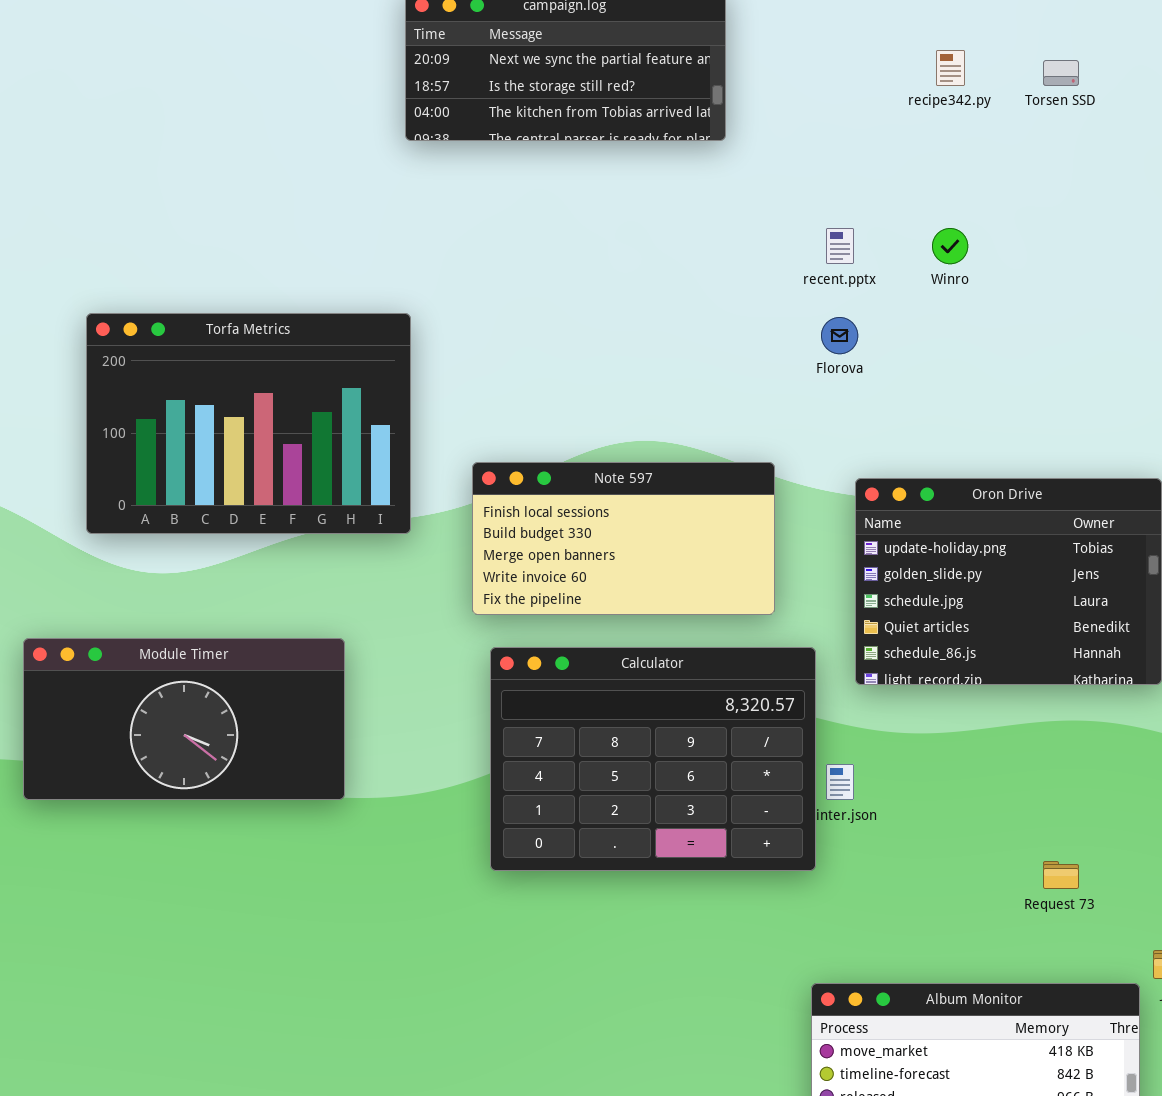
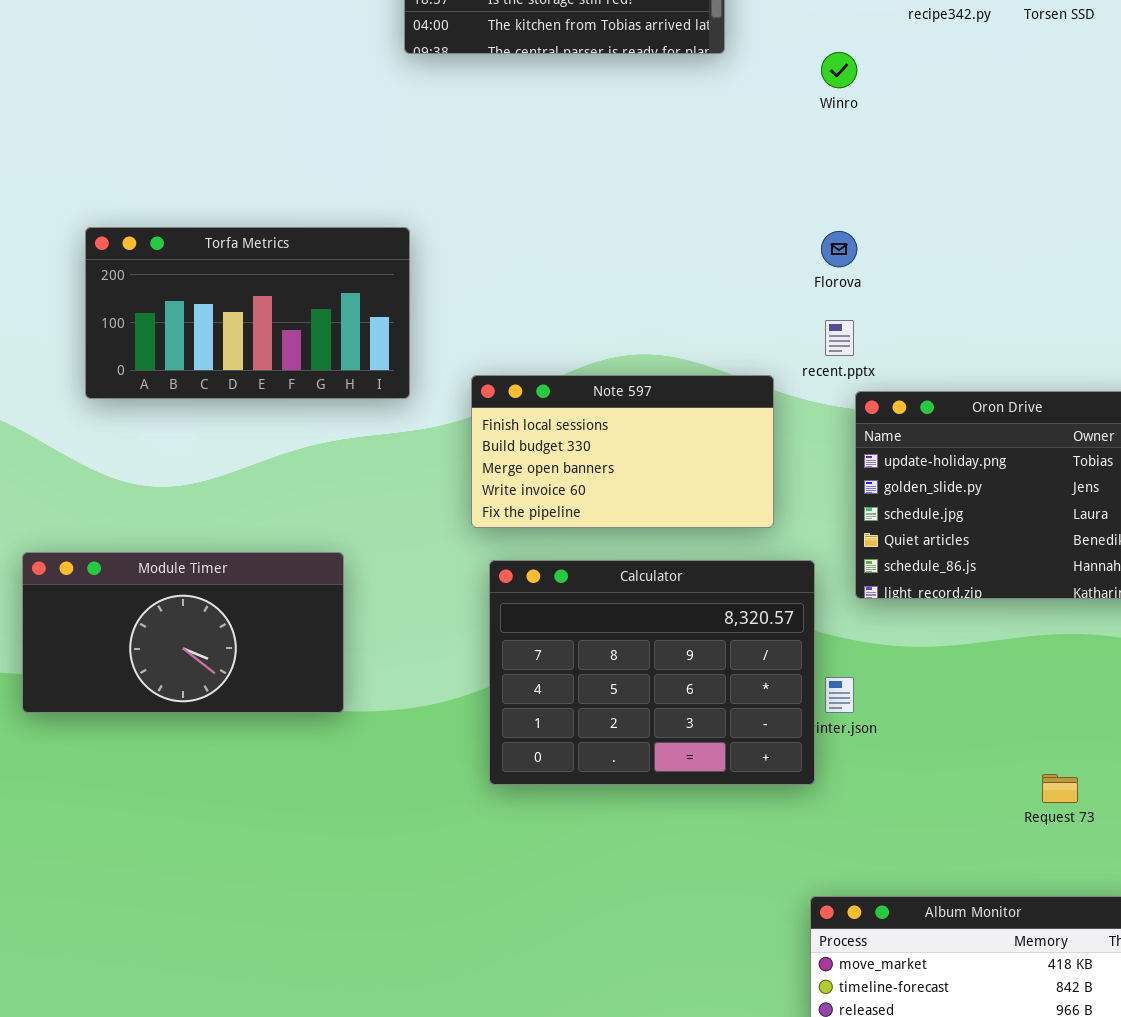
recent.pptx: [826,228,854,264] -> [825,320,854,356], moved
Winro: [932,228,968,264] -> [821,52,857,88], moved
Torfa Metrics: [86,313,411,534] -> [85,227,410,399], resized

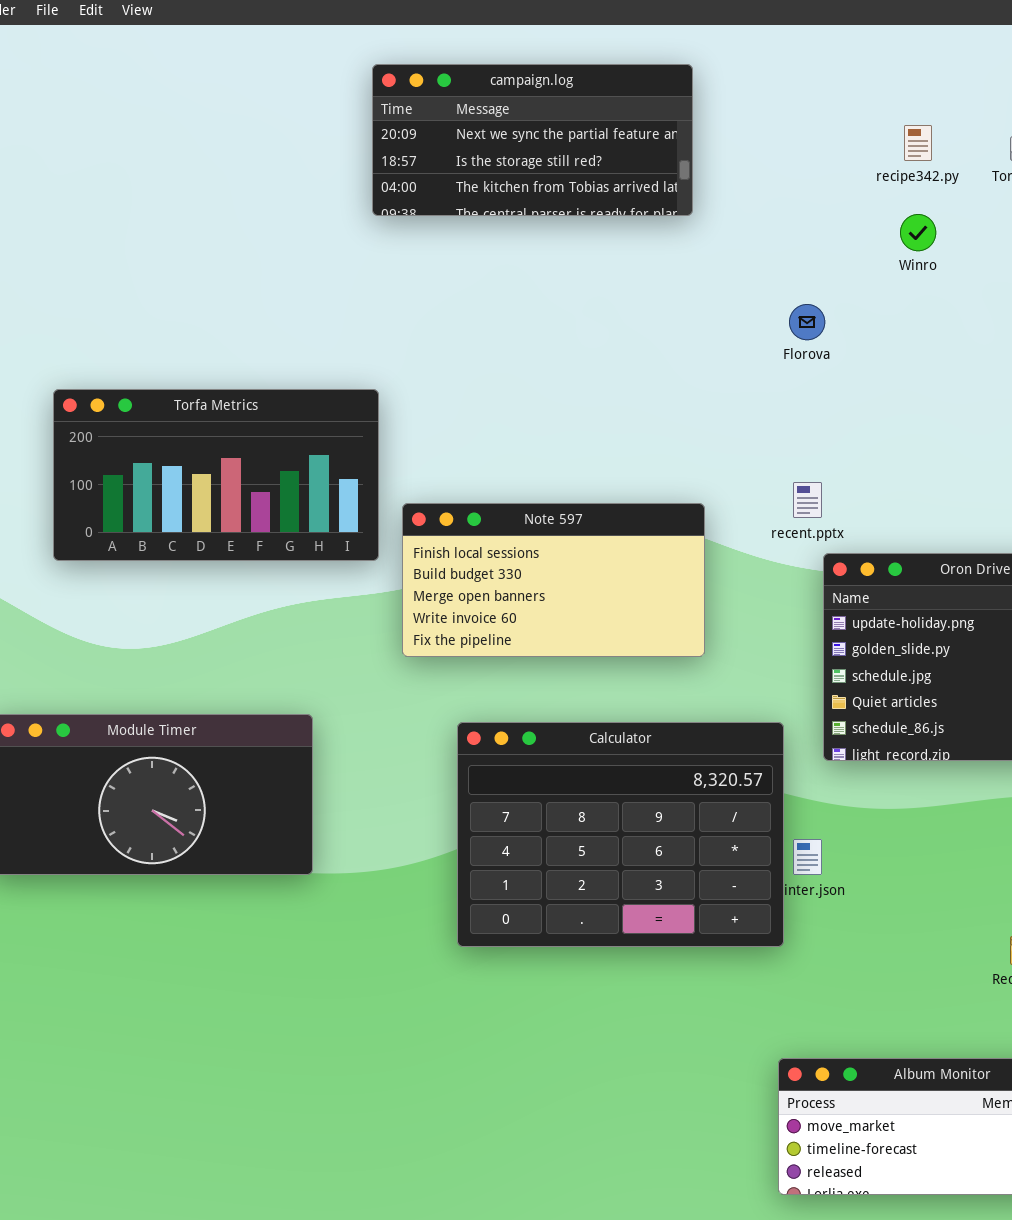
Winro: [821,52,857,88] -> [900,214,936,251], moved
Florova: [821,231,857,267] -> [789,304,825,340], moved
Note 597: [471,375,774,528] -> [402,503,705,657], moved

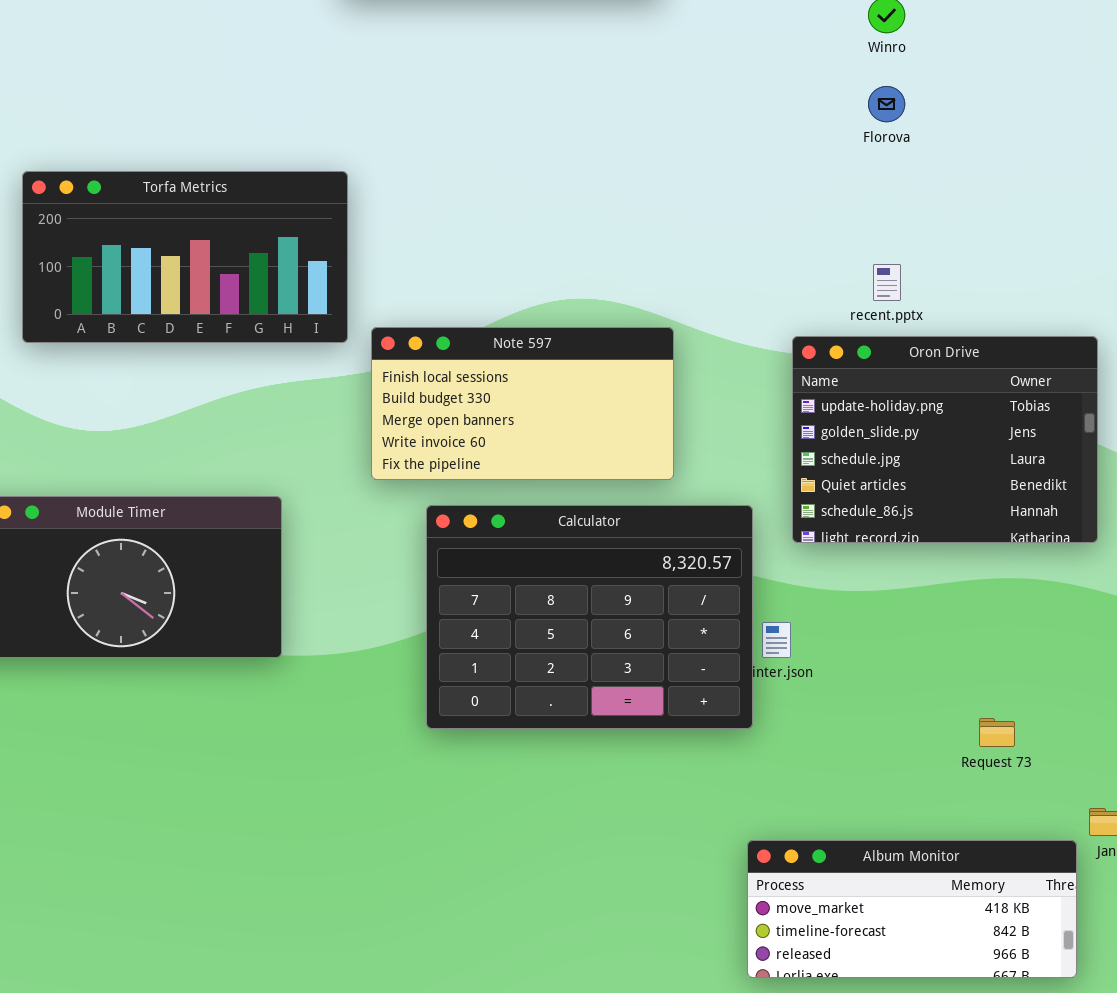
Florova: [789,304,825,340] -> [868,86,905,122], moved
recent.pptx: [793,482,822,518] -> [873,264,901,301], moved
Note 597: [402,503,705,657] -> [371,327,674,480], moved

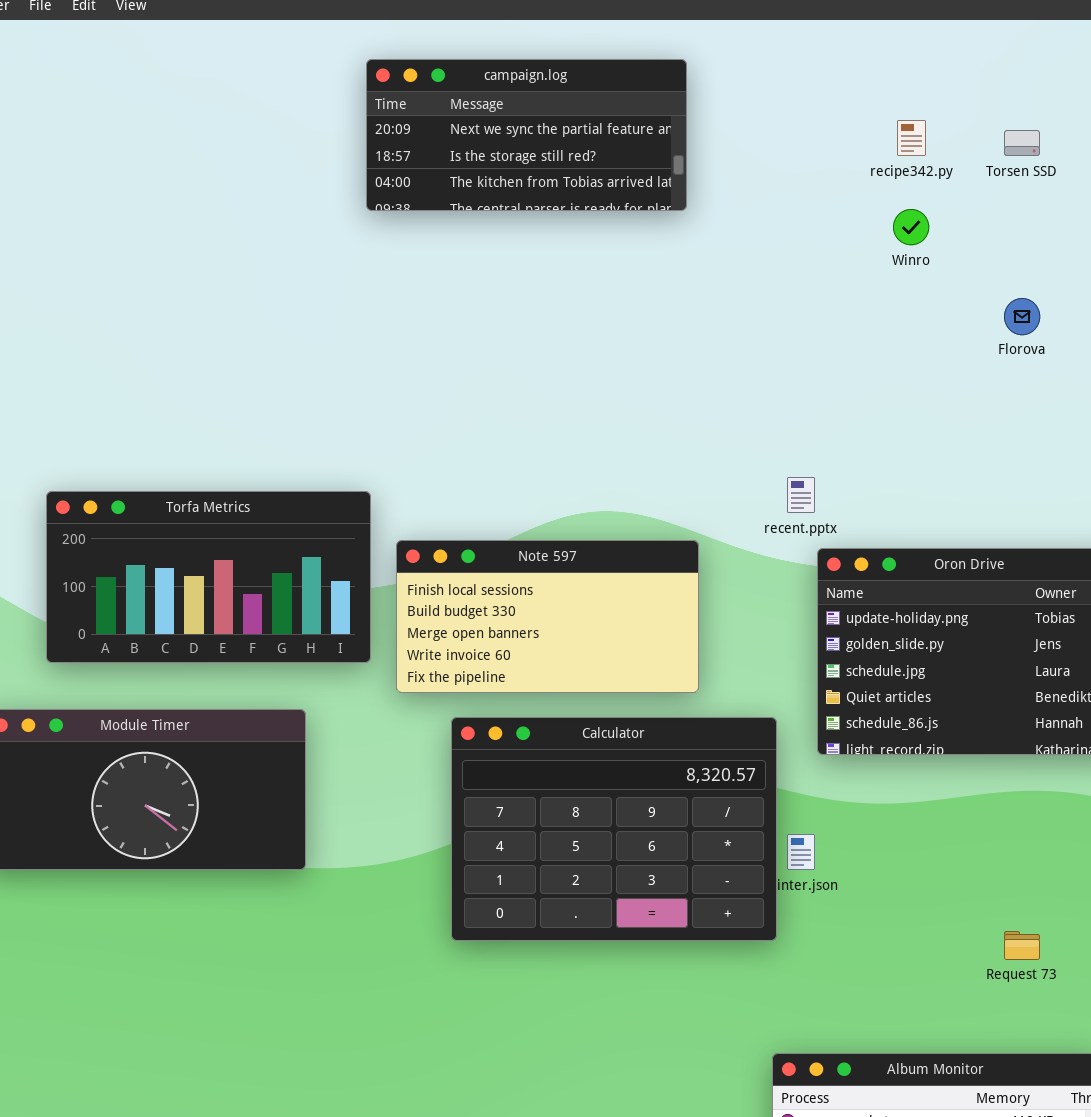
Florova: [868,86,905,122] -> [1004,298,1040,335], moved
Torfa Metrics: [22,171,348,343] -> [46,491,371,663], moved
recent.pptx: [873,264,901,301] -> [787,477,815,513], moved

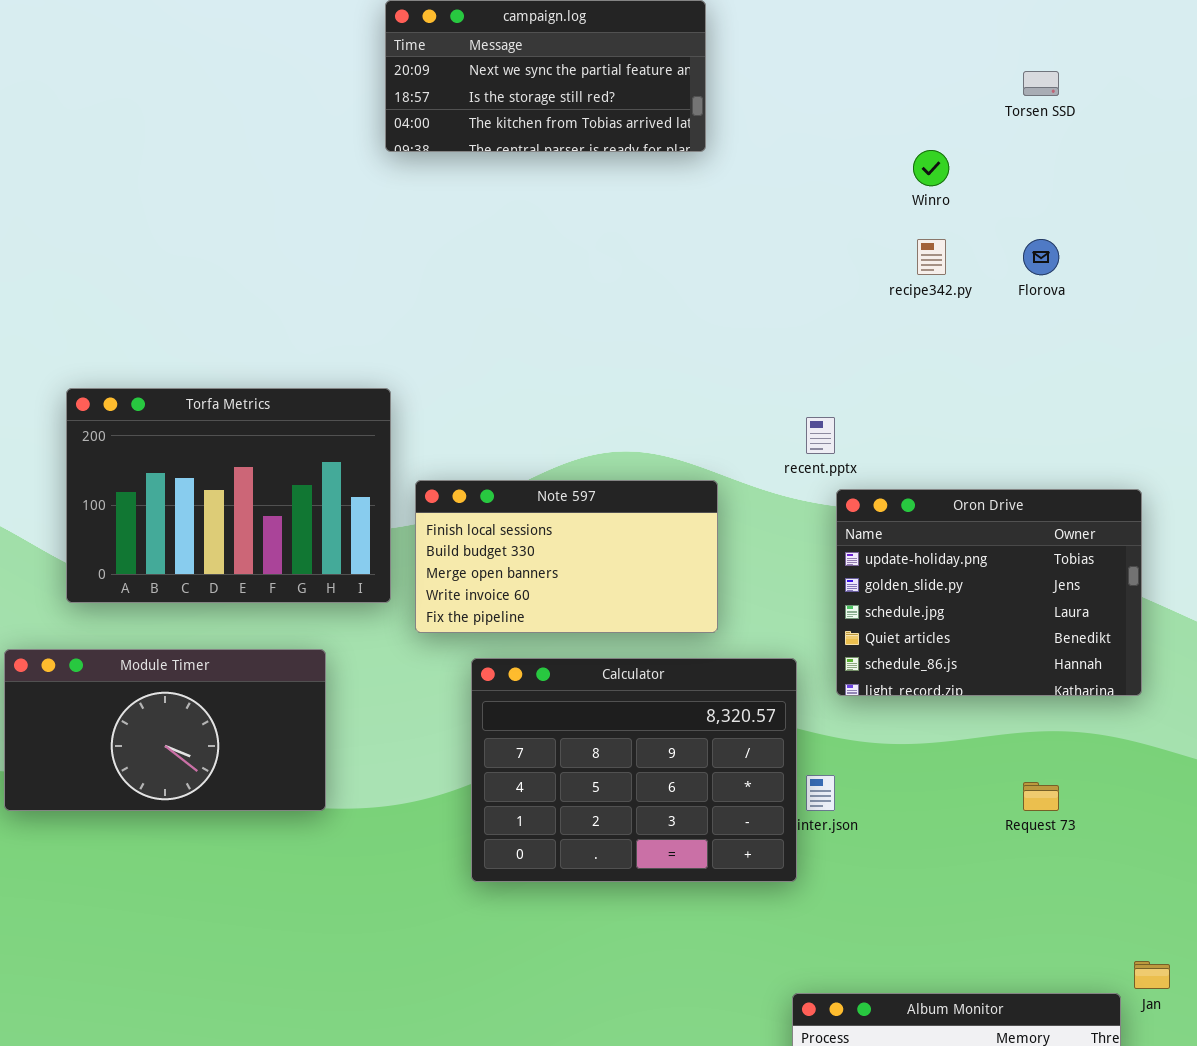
recipe342.py: [897,120,926,156] -> [917,239,946,275], moved
Torfa Metrics: [46,491,371,663] -> [66,388,391,603], resized
Request 73: [1004,931,1040,960] -> [1023,782,1059,811], moved

